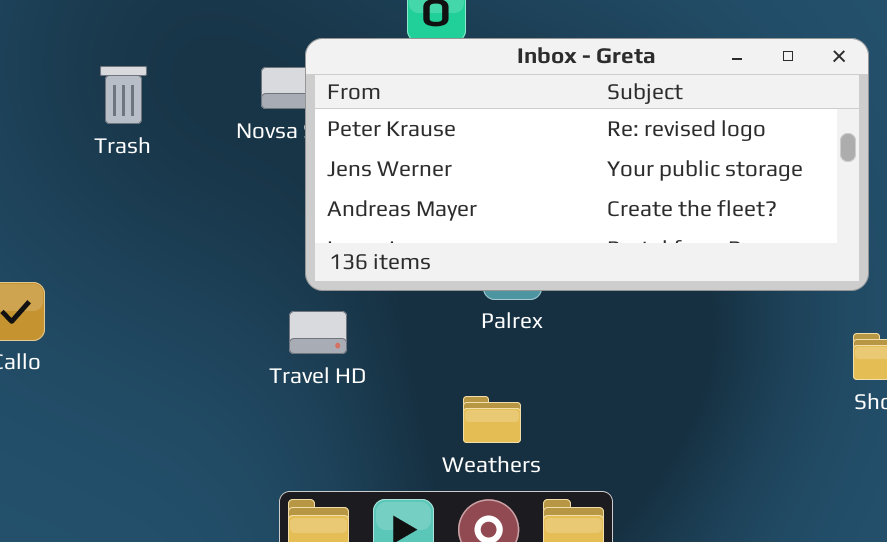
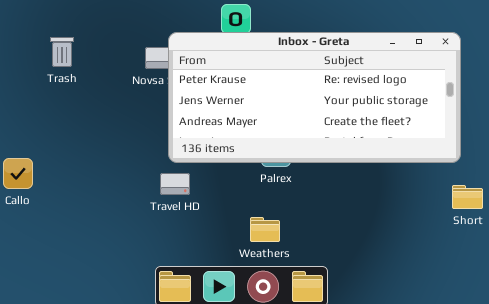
Trash: [100,66,147,124] -> [50,37,74,67], moved

